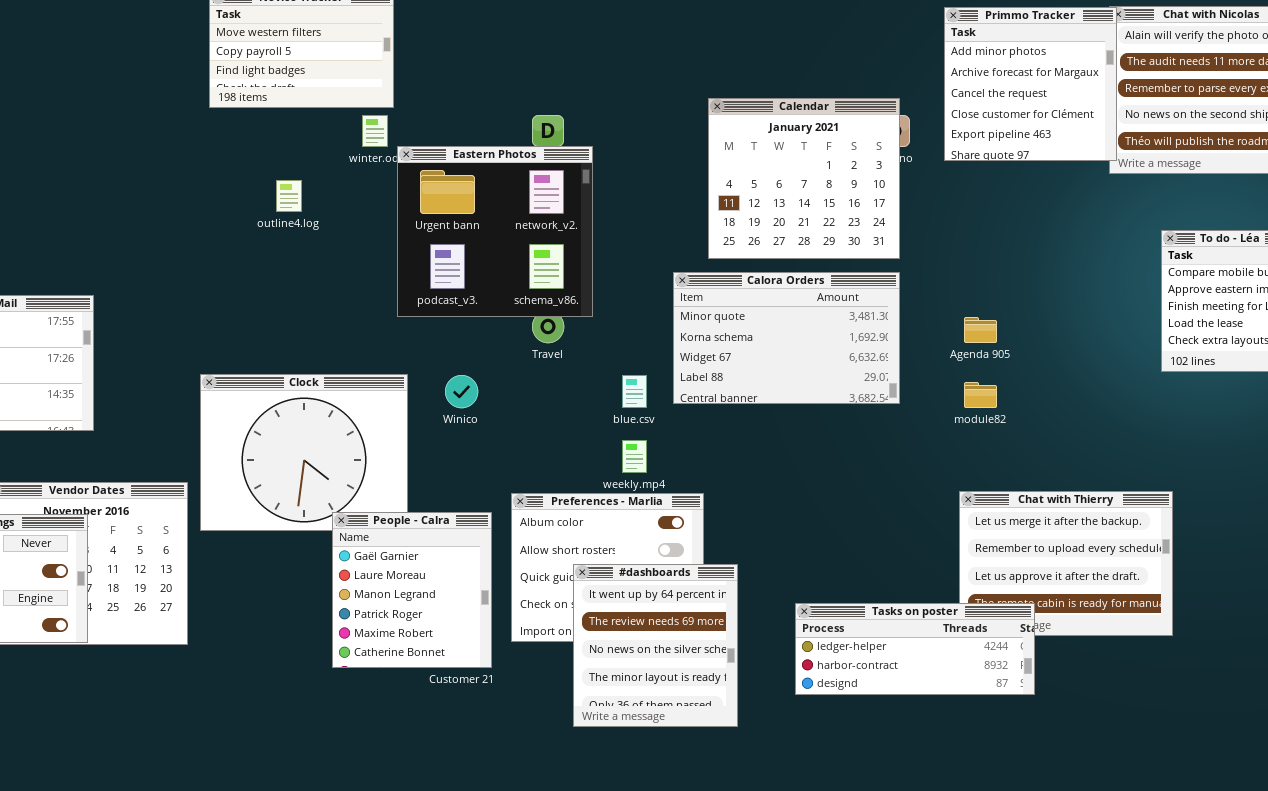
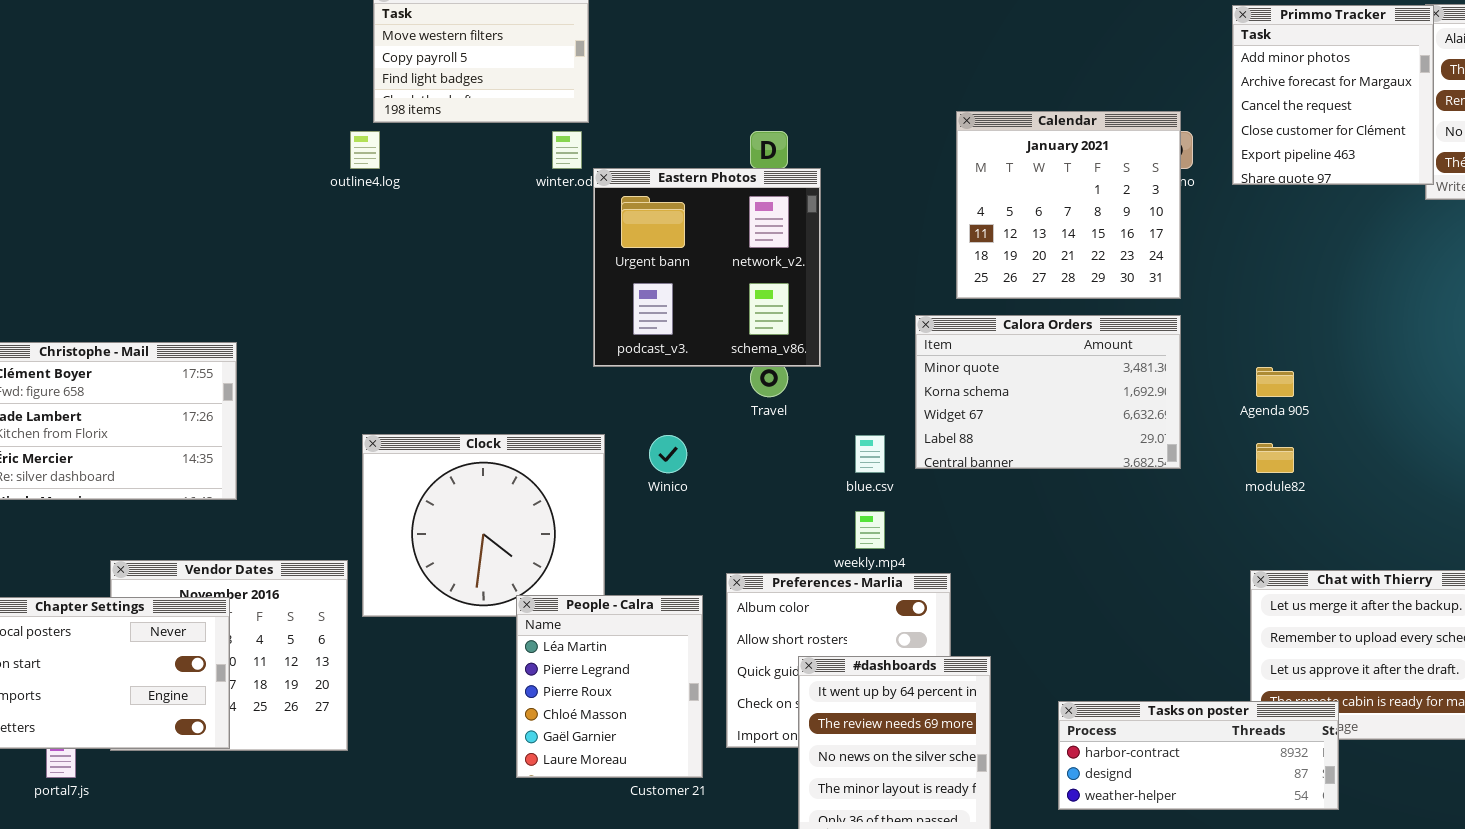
outline4.log: [276,180,302,212] -> [350,131,380,169], moved
People - Calra: [332,512,492,668] -> [516,595,703,778], scrolled up 4 rows
Tasks on poster: [795,603,1035,695] -> [1058,701,1339,810], scrolled down 1 row

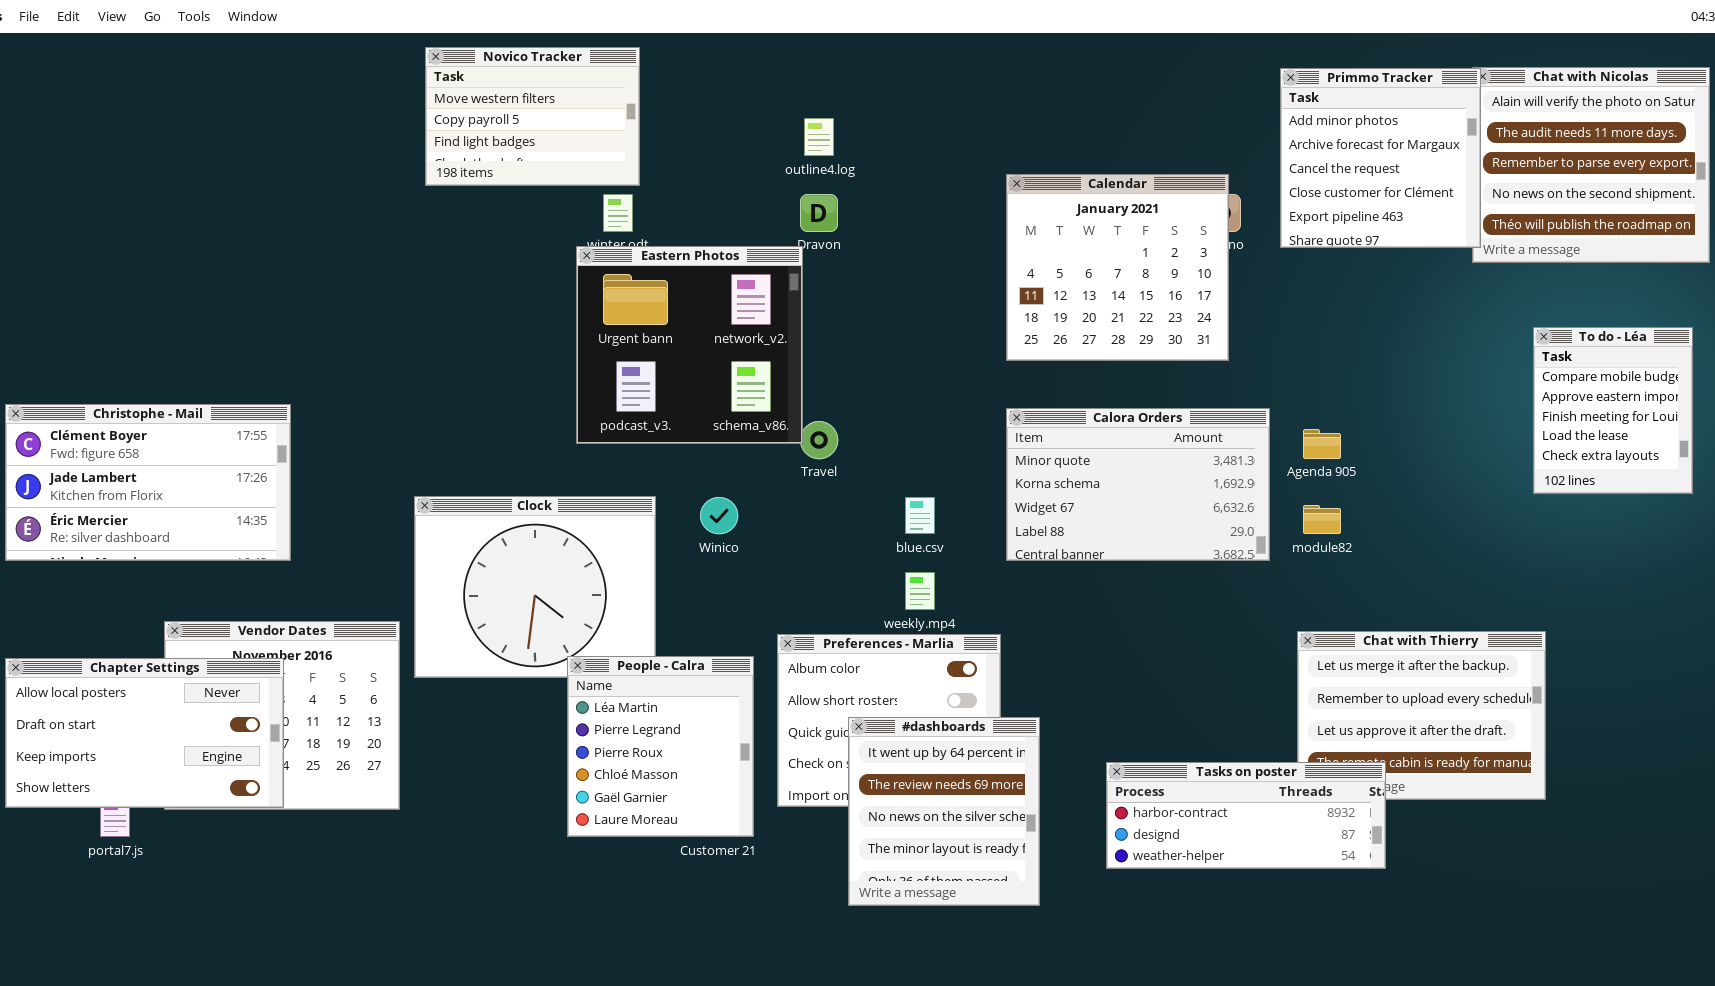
outline4.log: [350,131,380,169] -> [804,118,834,156], moved
Eastern Photos: [593,168,821,367] -> [576,246,803,444], moved
Calora Orders: [915,315,1181,469] -> [1006,408,1270,561], moved

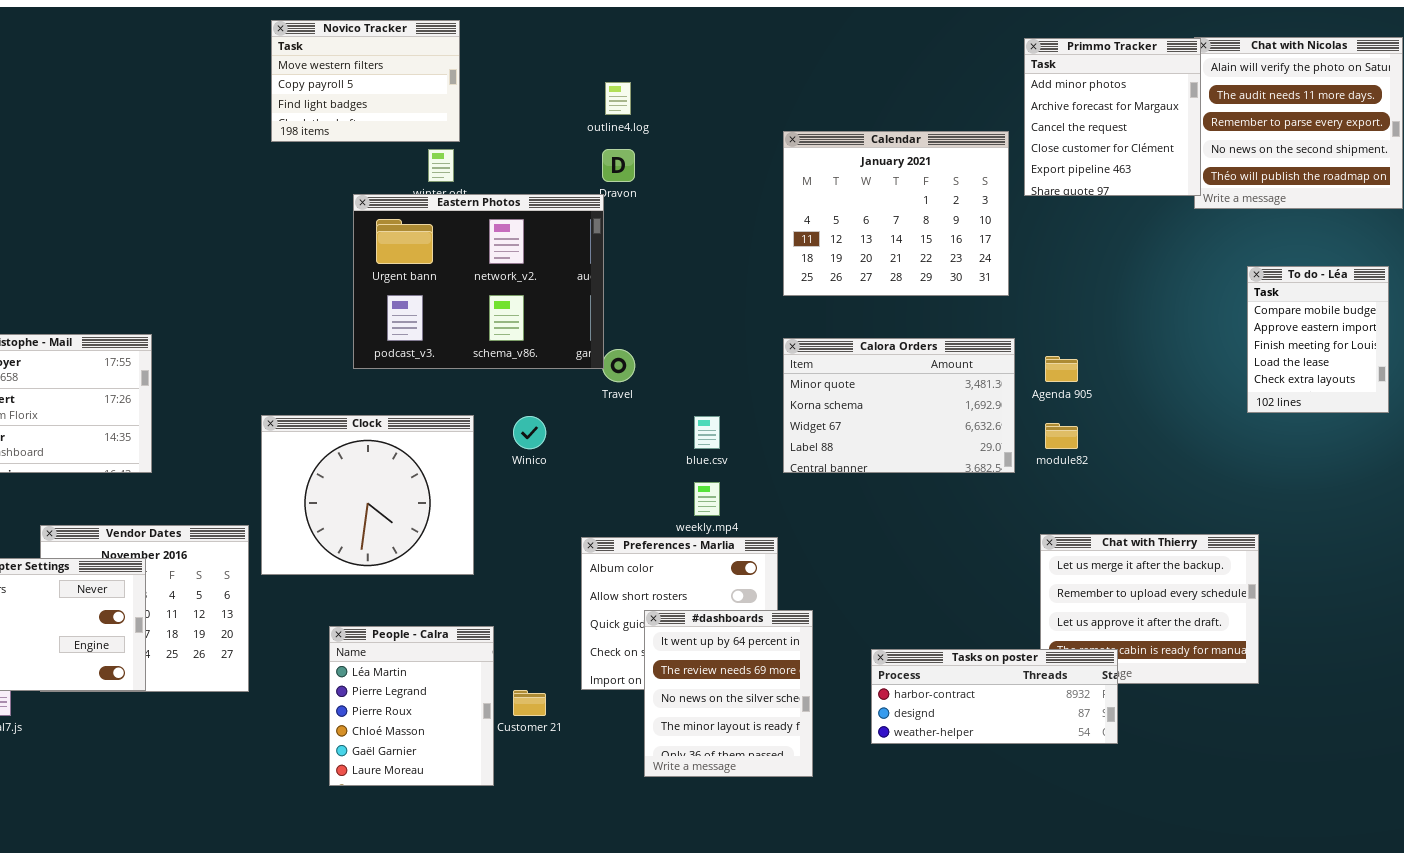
Calendar: [1006,174,1229,361] -> [783,131,1009,296], resized
Eastern Photos: [576,246,803,444] -> [353,194,604,369], resized
People - Calra: [567,656,754,837] -> [329,626,494,786], moved

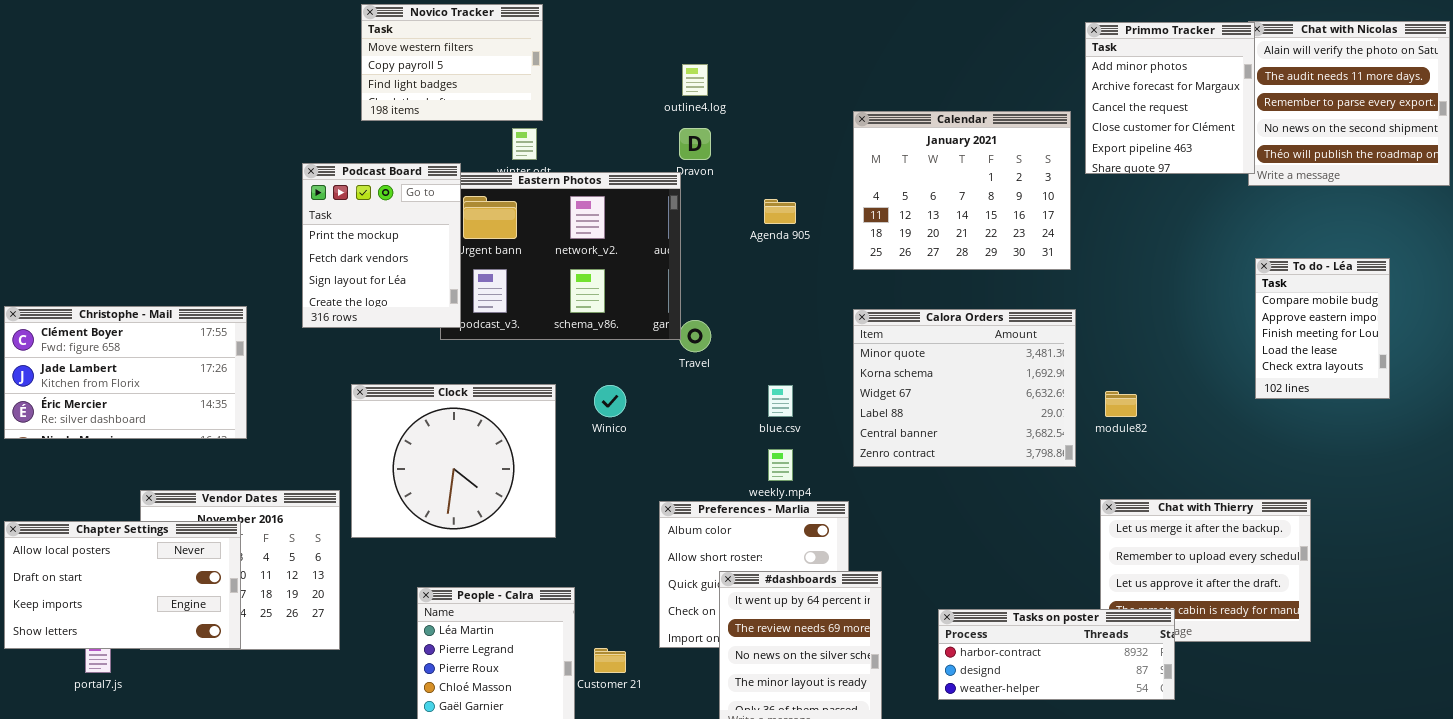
Podcast Board: none -> [302,163,461,328], opened
To do - Léa: [1247,266,1389,413] -> [1255,258,1390,399], moved
Calora Orders: [783,338,1015,473] -> [853,309,1076,467], resized
Agenda 905: [1045,356,1078,382] -> [764,199,796,224], moved

